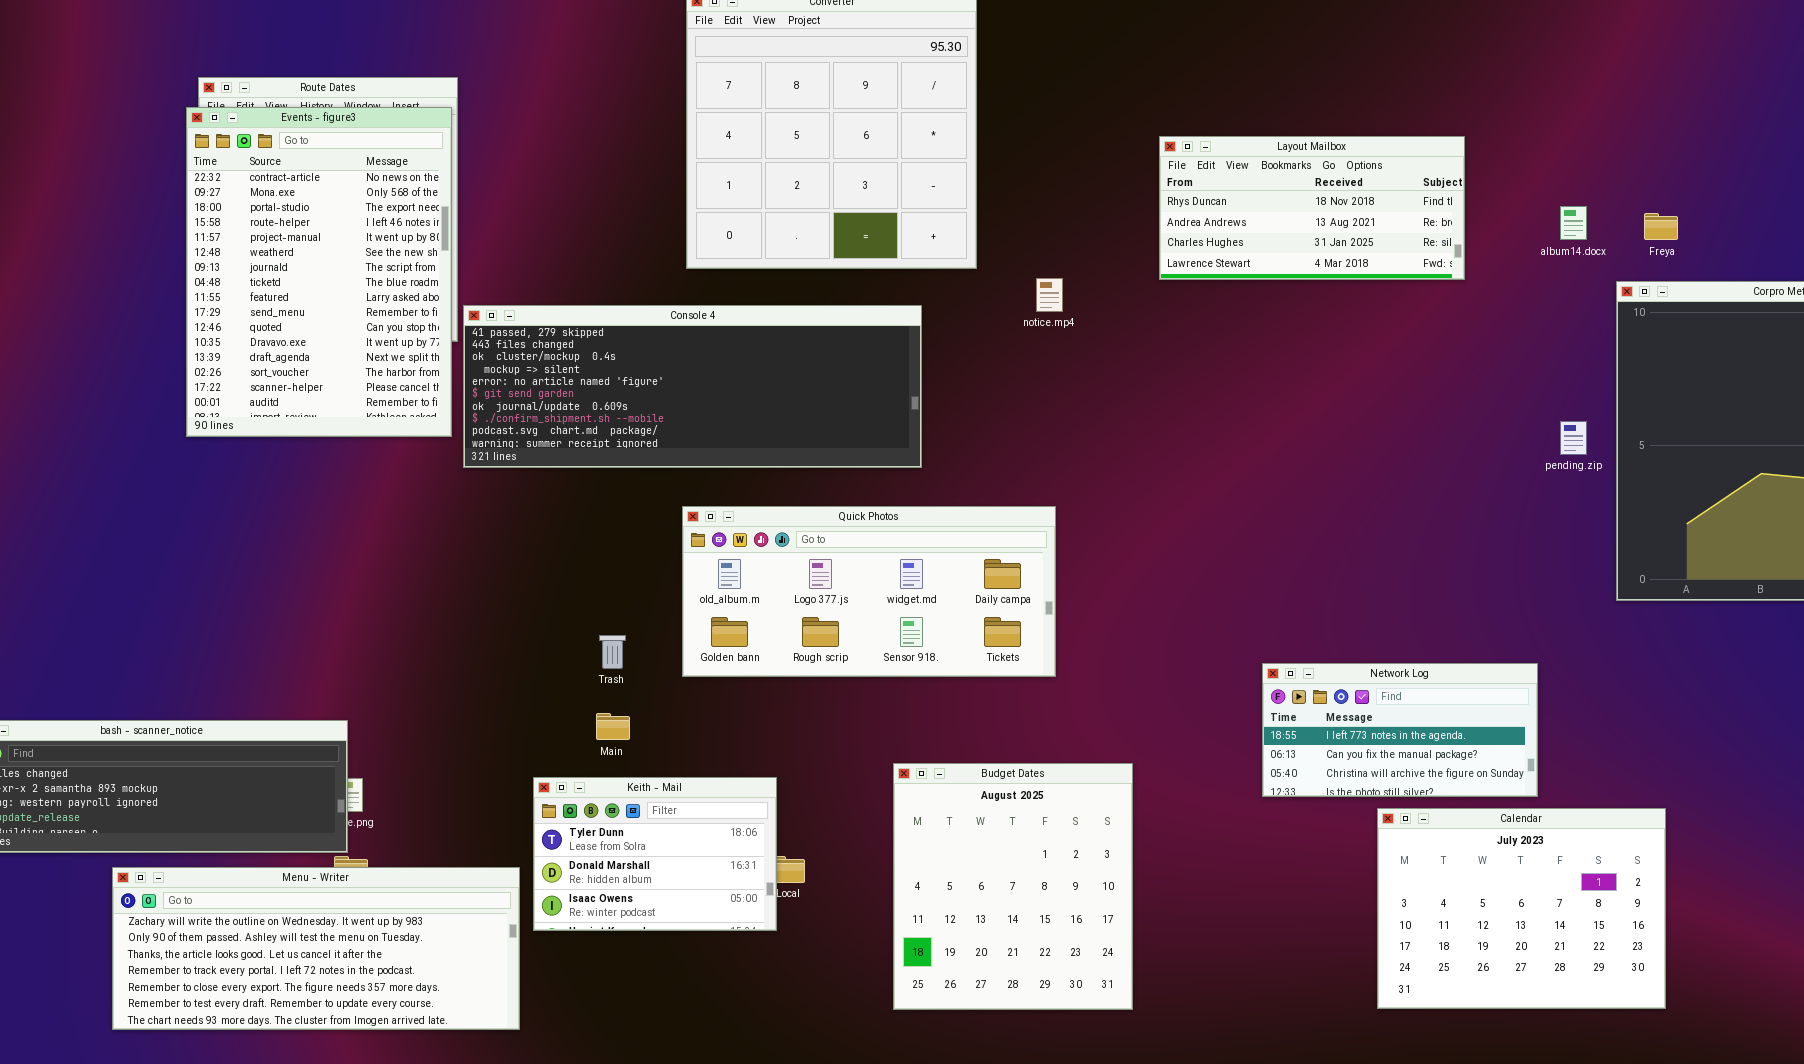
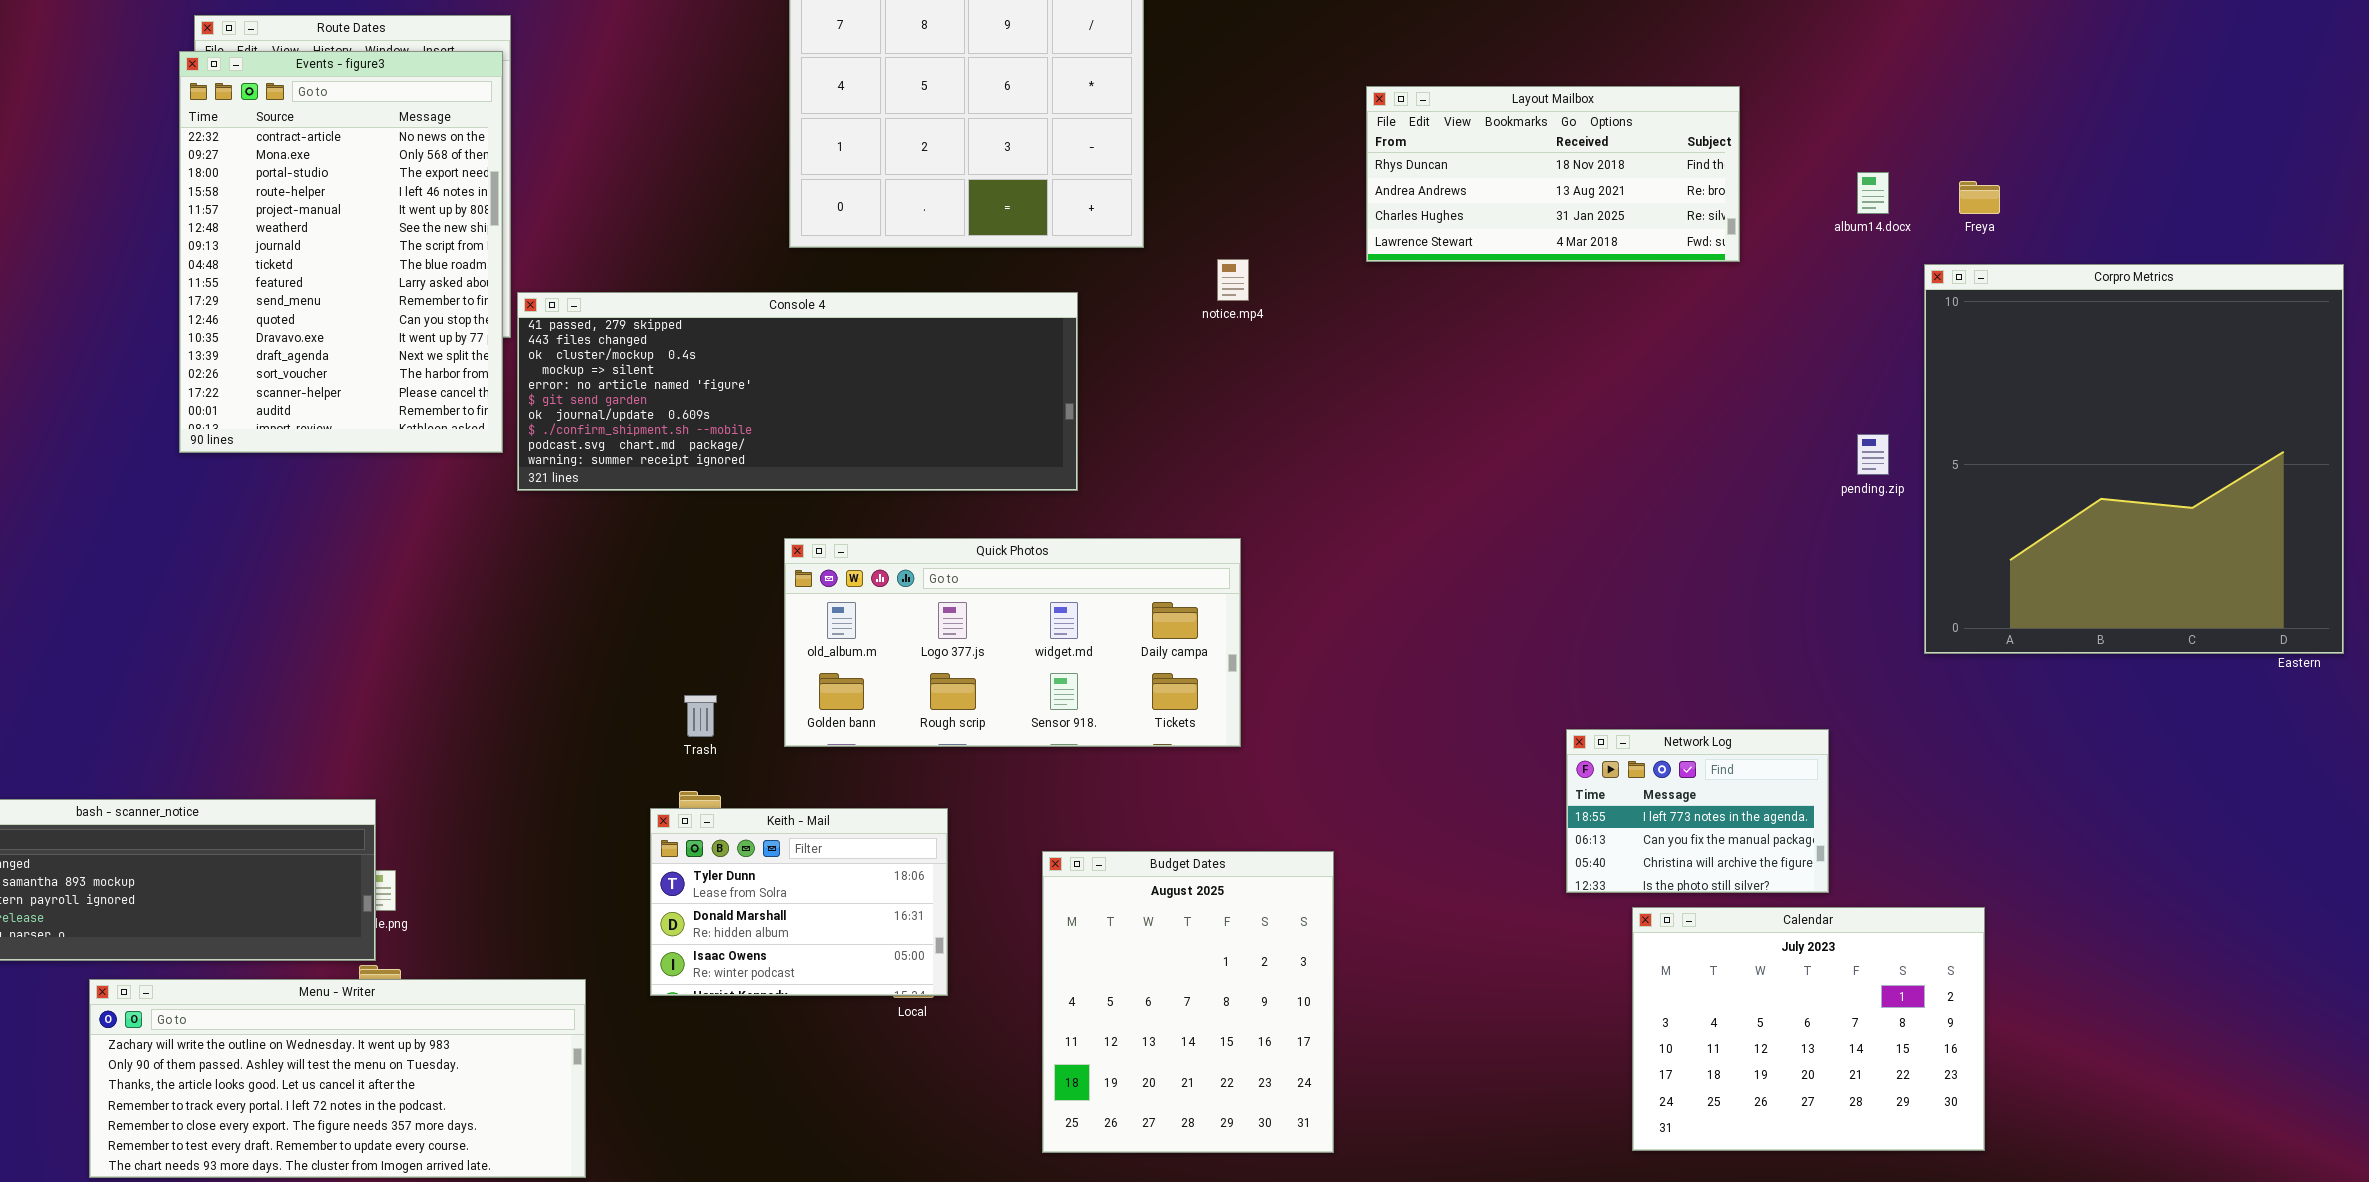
Network Log: [1262,663,1538,797] -> [1566,729,1829,893], resized
Keith - Mail: [533,777,777,931] -> [650,808,948,996], moved

